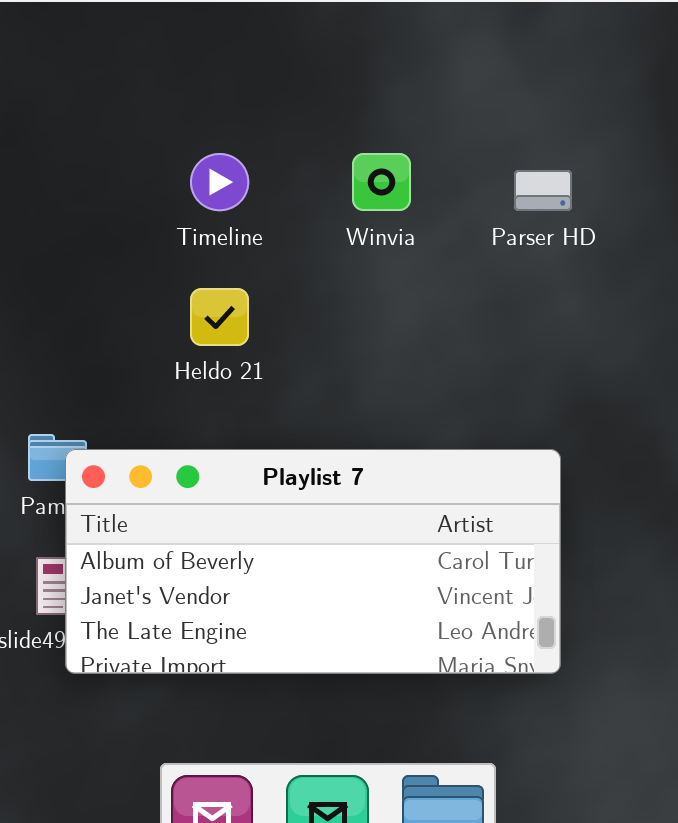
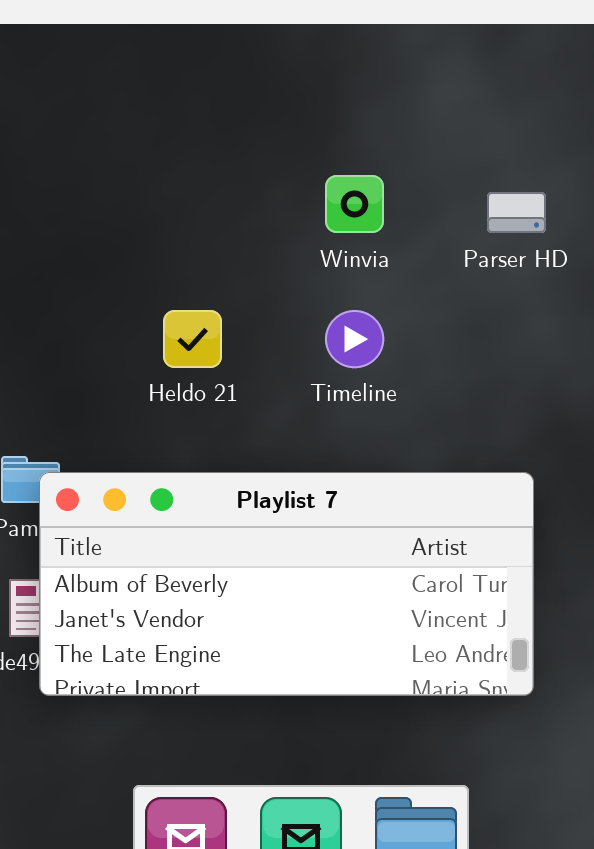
Timeline: [190,153,249,211] -> [325,310,384,368], moved

